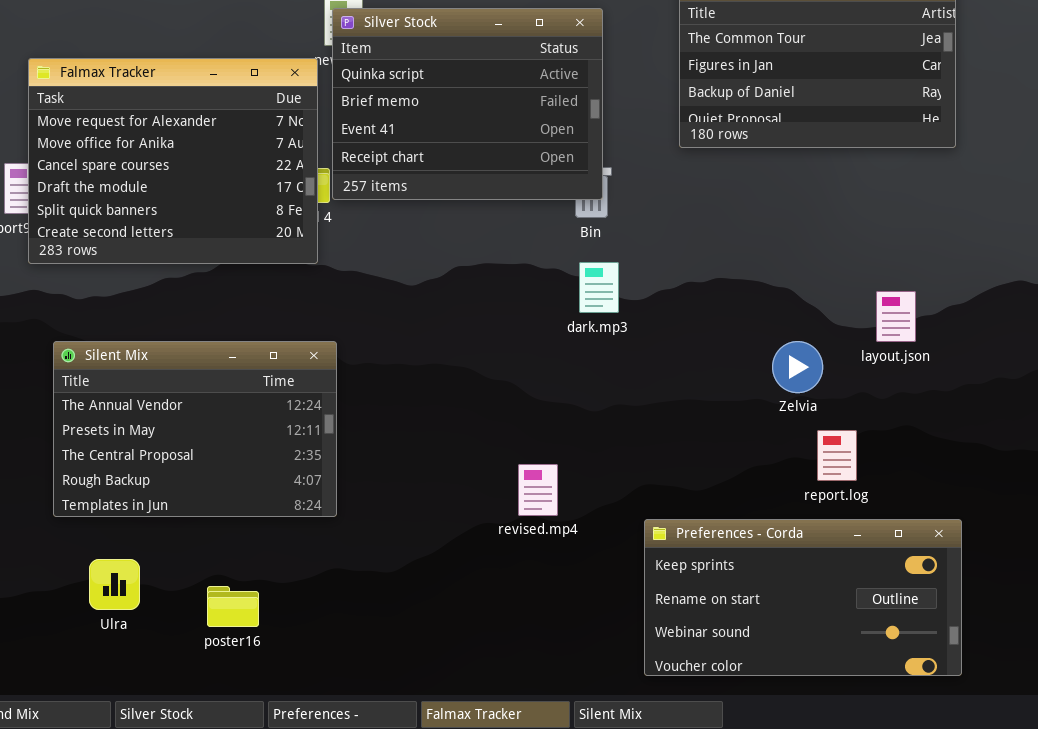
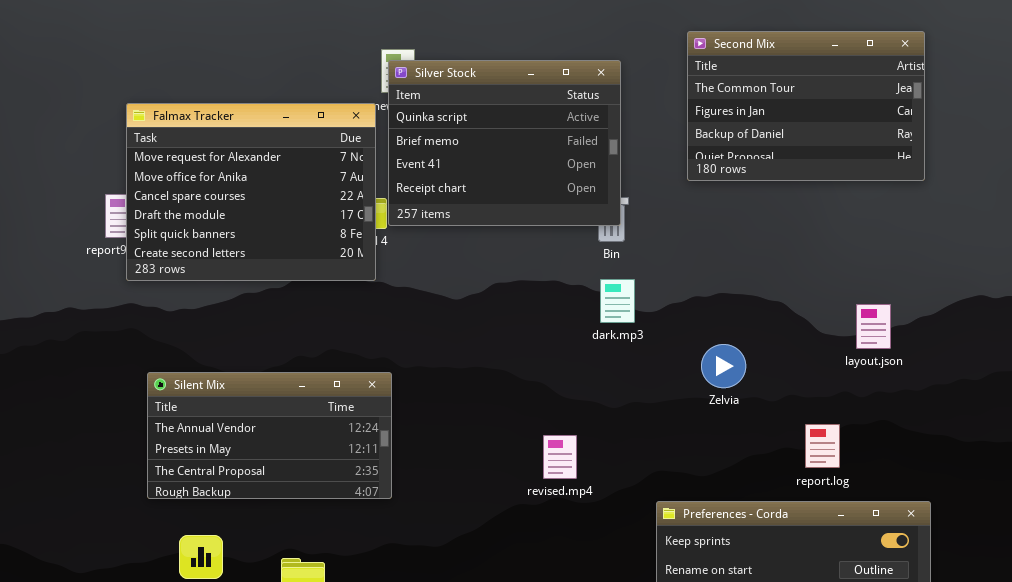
Silent Mix: [53,341,337,517] -> [147,372,392,499], resized
Zelvia: [772,341,823,393] -> [701,344,746,388], moved
revised.mp4: [518,464,558,516] -> [543,435,577,479], moved

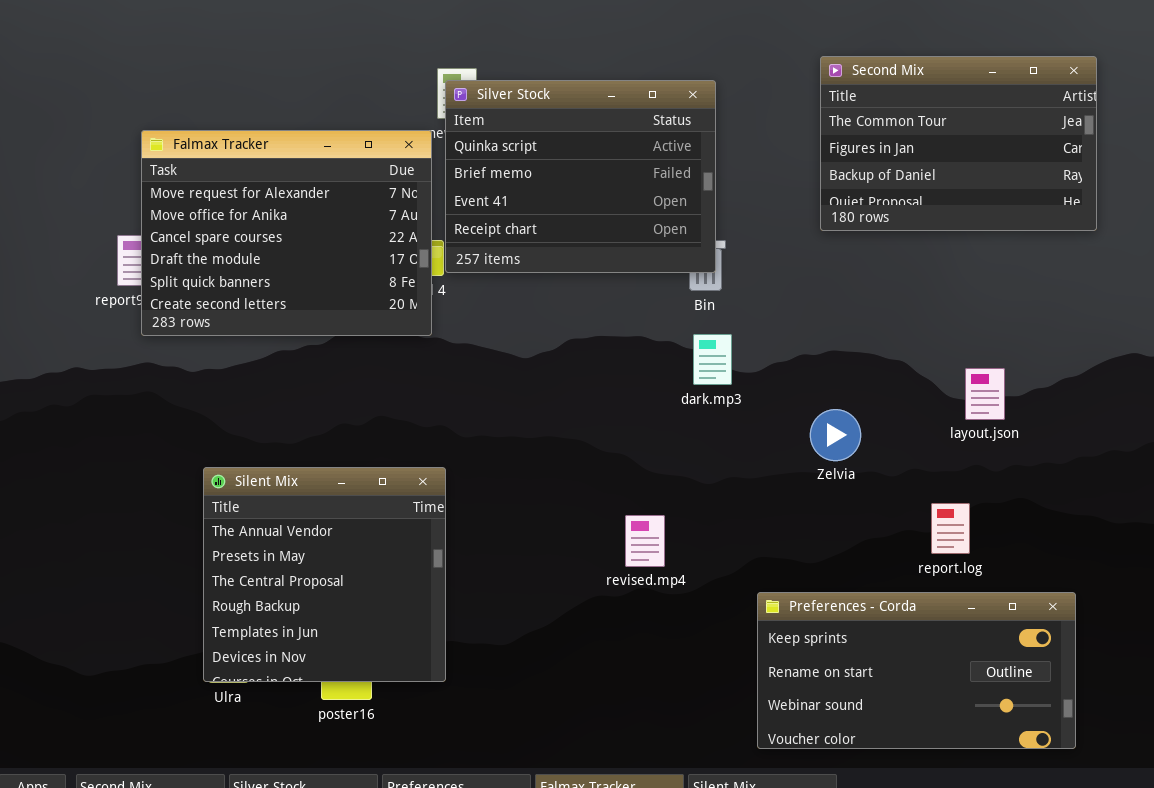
Second Mix: [687,31,925,181] -> [820,56,1097,231], moved
layout.json: [856,304,891,349] -> [965,368,1005,420], moved
Silent Mix: [147,372,392,499] -> [203,467,446,682], moved, resized

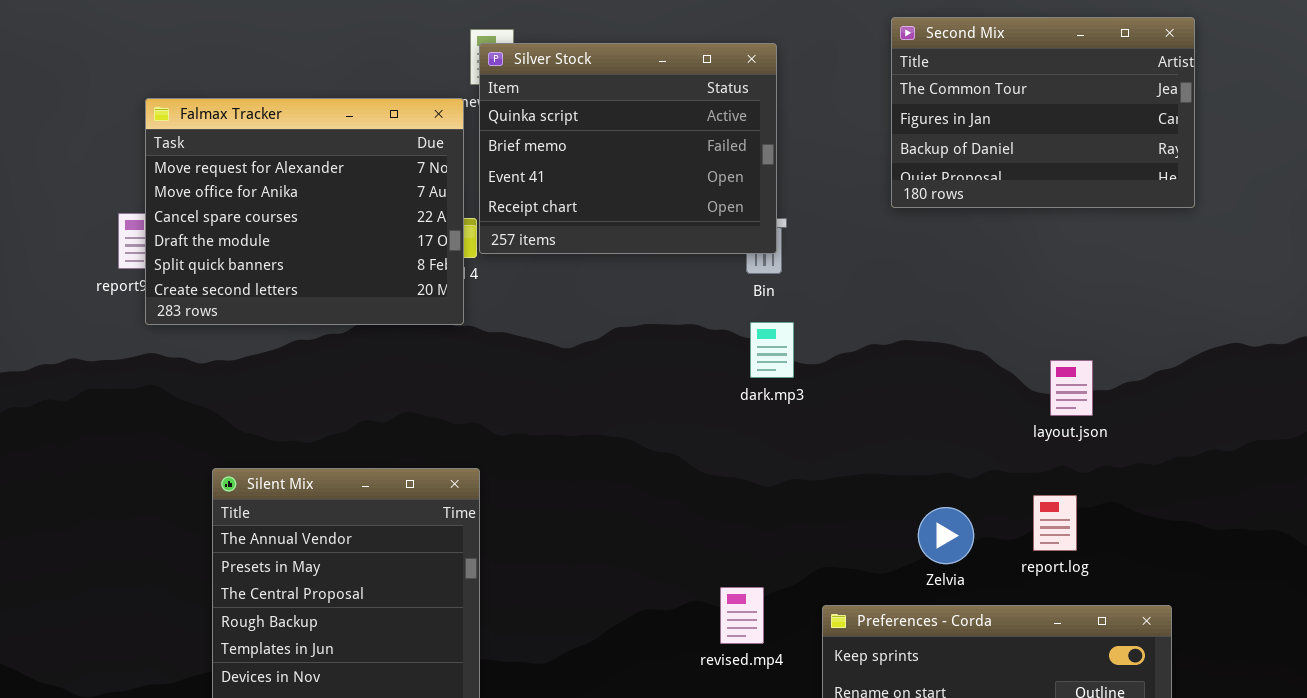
Zelvia: [810,409,861,461] -> [918,507,974,564], moved
report.log: [931,503,970,554] -> [1033,495,1077,551], moved
revised.mp4: [625,515,665,567] -> [720,587,764,644], moved

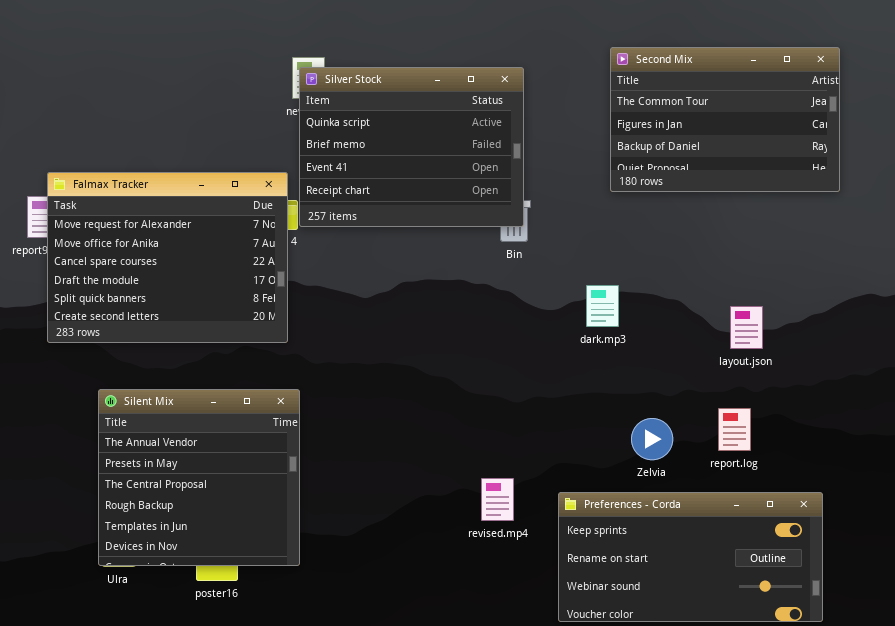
Falmax Tracker: [145,98,464,325] -> [47,172,288,343], moved
dark.mp3: [750,322,794,378] -> [586,285,619,327], moved

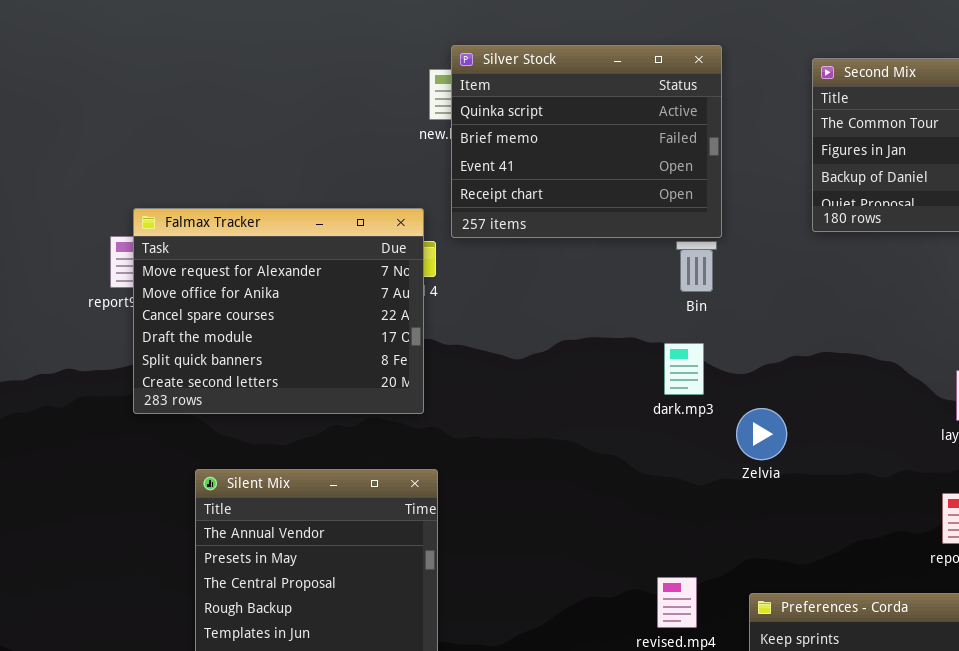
Silver Stock: [299,67,524,227] -> [451,45,722,238], moved
dark.mp3: [586,285,619,327] -> [664,343,704,395], moved
Zelvia: [631,418,673,460] -> [736,408,787,460], moved

